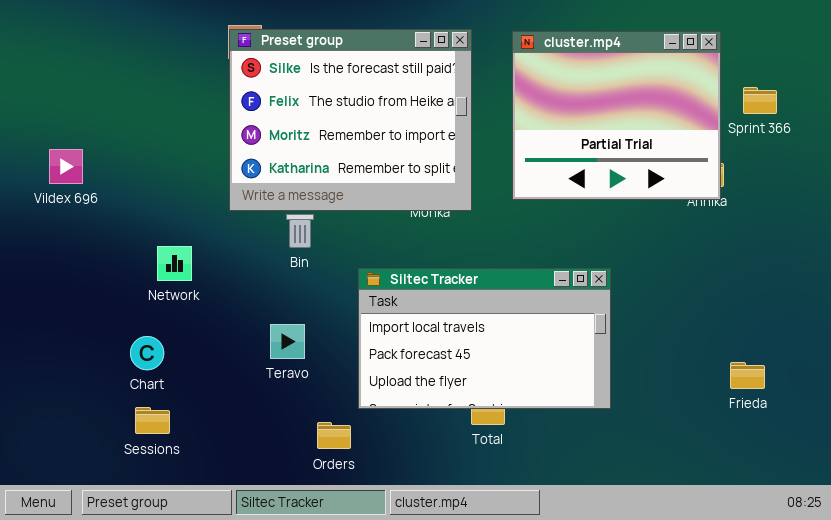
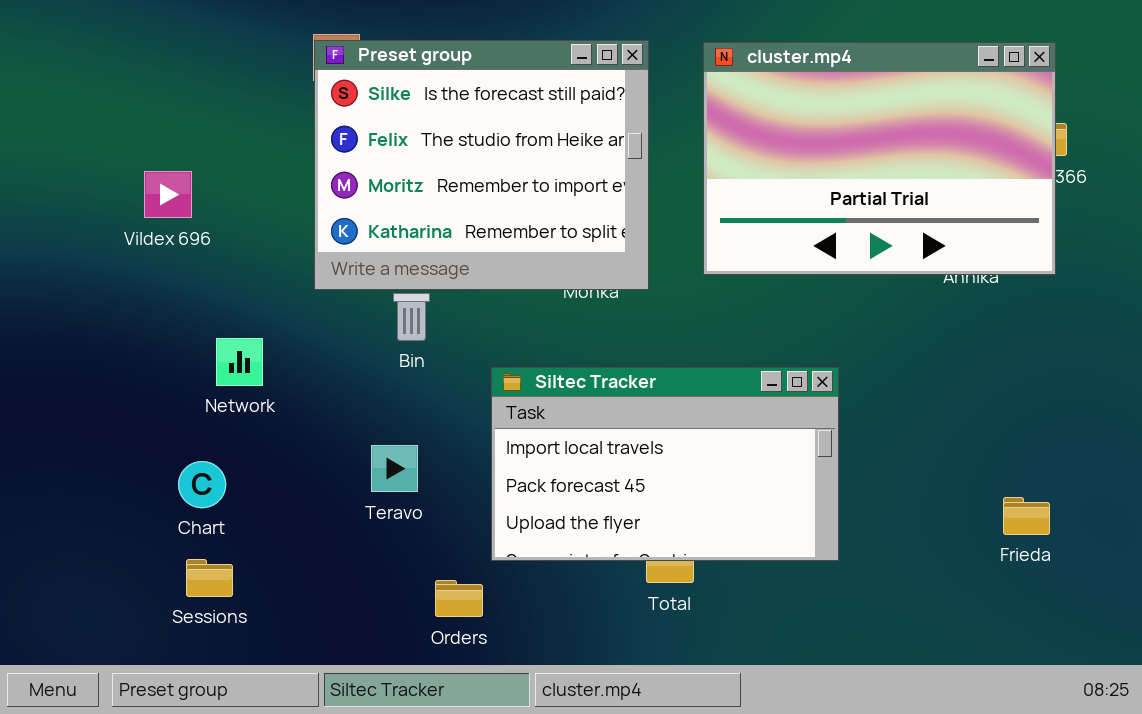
cluster.mp4: [512,31,721,200] -> [703,42,1056,275], resized
Vildex 696: [49,149,83,184] -> [144,171,192,218], moved

